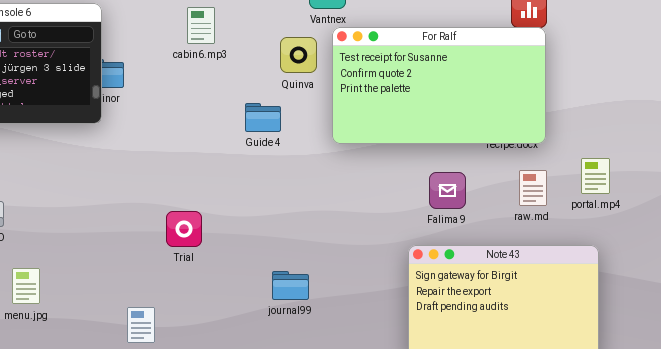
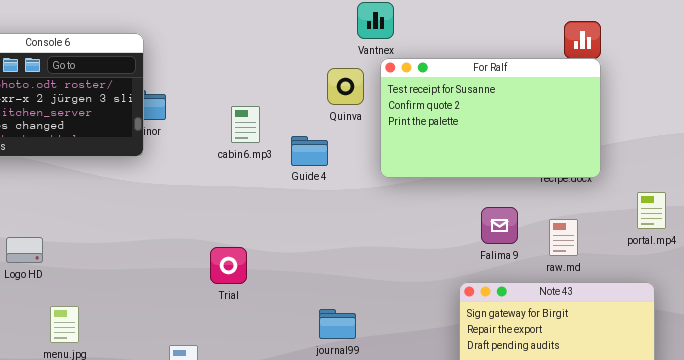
cabin6.mp3: [187,7,215,44] -> [231,106,260,143], moved
raw.md: [519,170,547,206] -> [549,219,578,256], moved

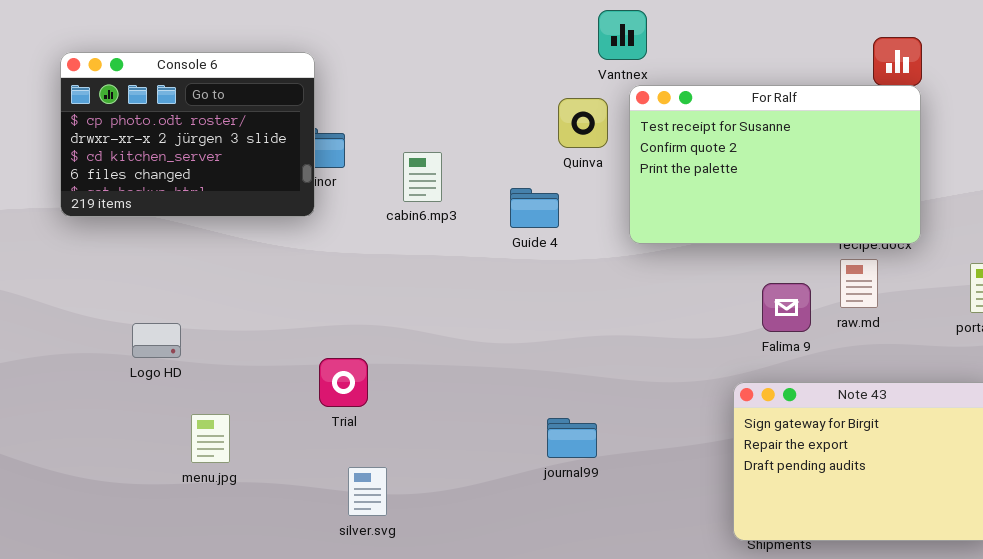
cabin6.mp3: [231,106,260,143] -> [403,152,442,202], moved
raw.md: [549,219,578,256] -> [840,259,878,308], moved
Trial: [210,247,247,284] -> [319,358,368,407], moved

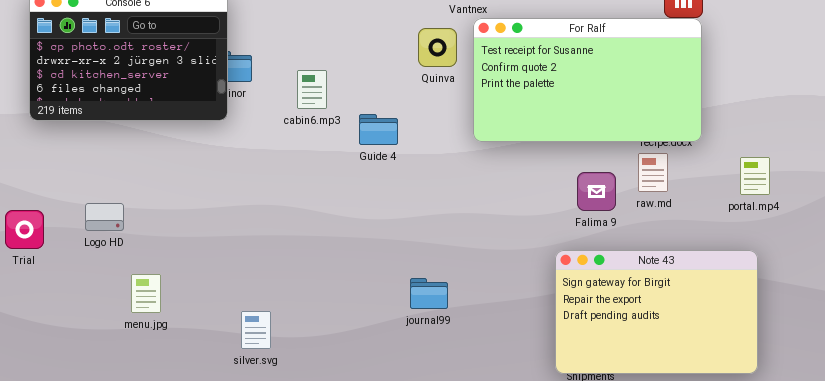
Guide 4: [510,188,559,228] -> [359,114,398,145], moved
Trial: [319,358,368,407] -> [5,210,44,249], moved
silver.svg: [348,467,387,516] -> [241,311,271,349], moved

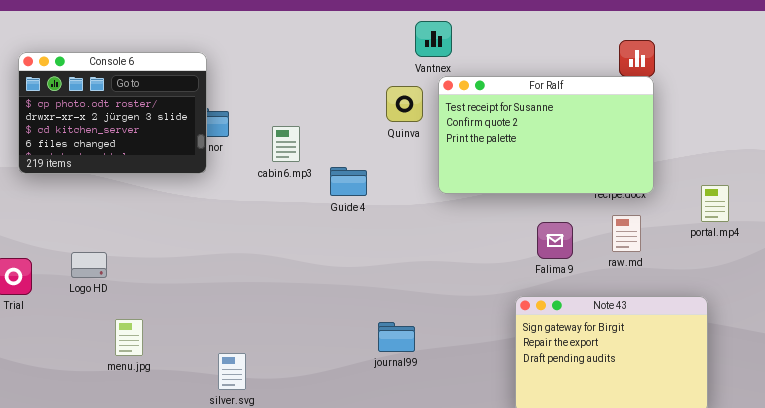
raw.md: [638,153,668,192] -> [612,215,641,252], moved
portal.mp4: [740,157,770,195] -> [701,185,729,222], moved

